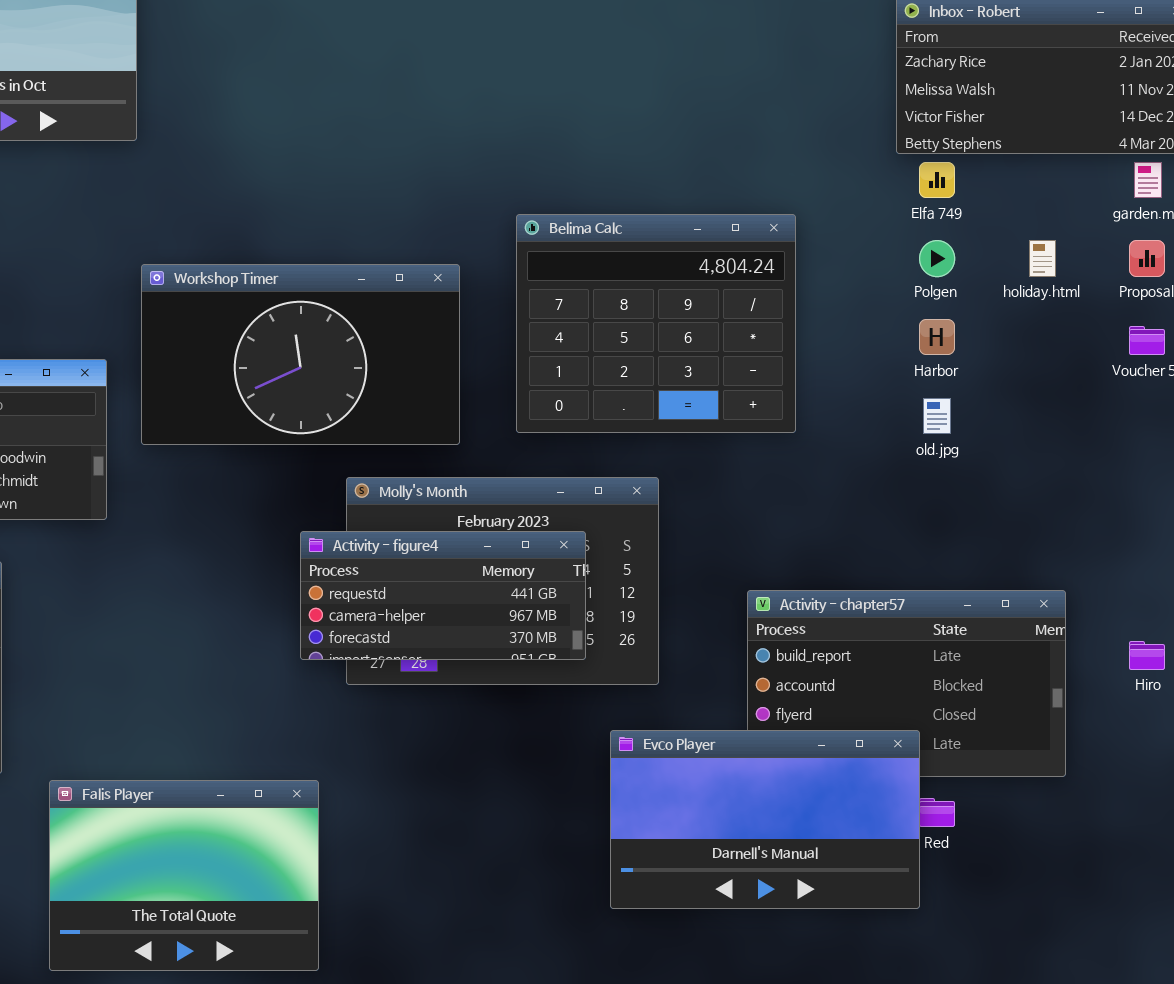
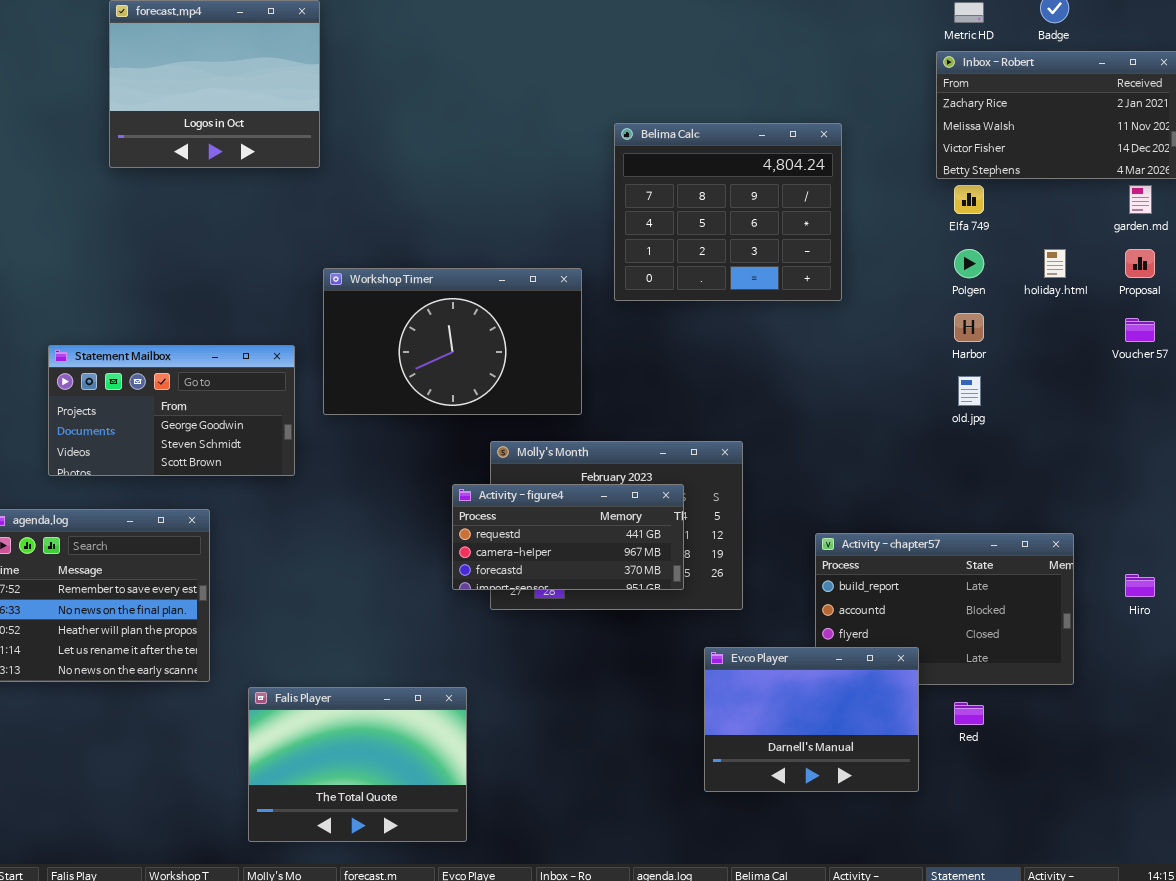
Belima Calc: [516,214,796,433] -> [614,123,842,301], moved
Evco Player: [610,730,920,909] -> [704,647,919,792], resized

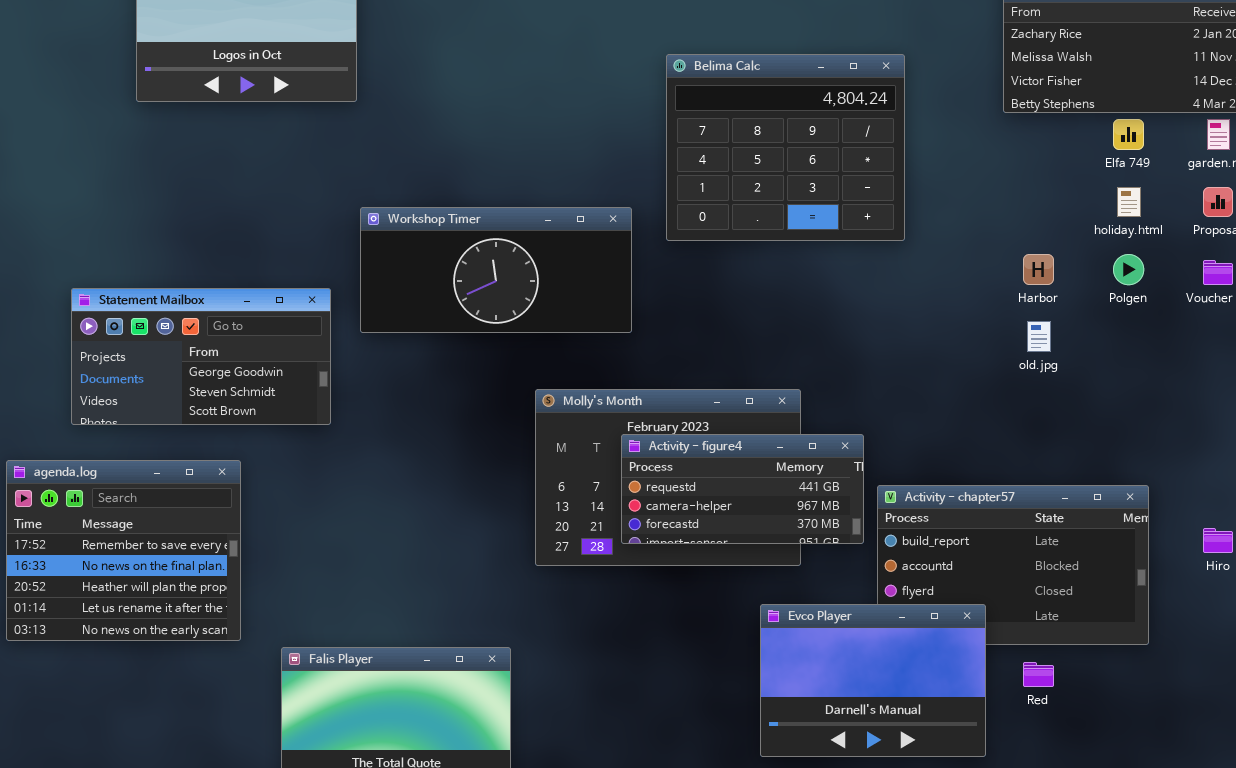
Elfa 749: [954,185,984,214] -> [1113,119,1144,150], moved
Polgen: [954,249,984,278] -> [1113,254,1144,285], moved
Workshop Timer: [323,268,582,415] -> [360,207,632,333], resized
Activity - figure4: [452,484,684,590] -> [621,434,864,544], moved

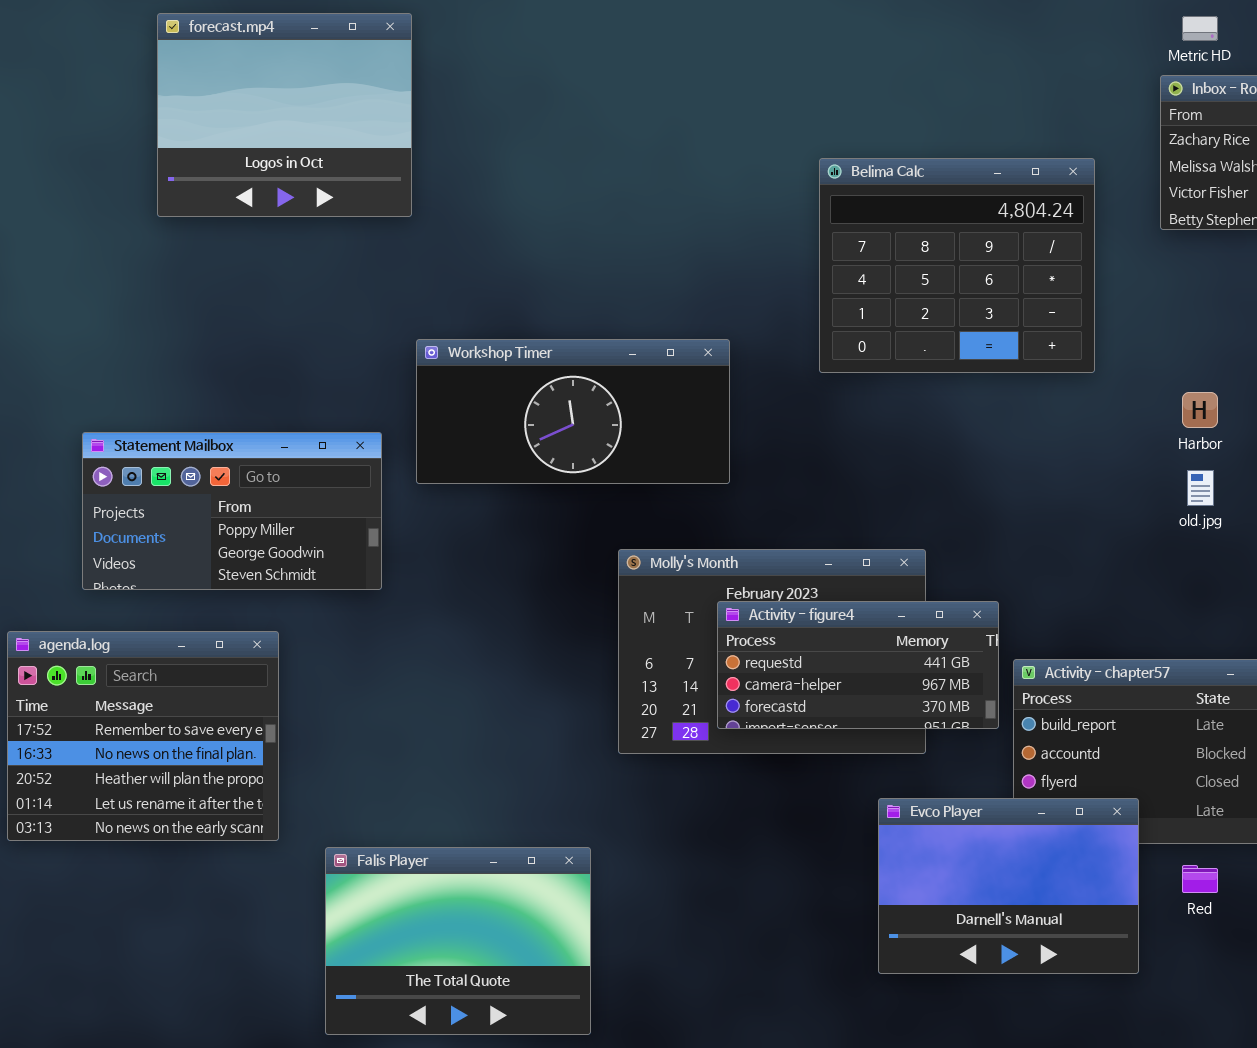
Belima Calc: [666,54,905,241] -> [819,158,1095,373], moved
Statement Mailbox: [71,288,331,425] -> [82,432,382,590], scrolled up 1 row

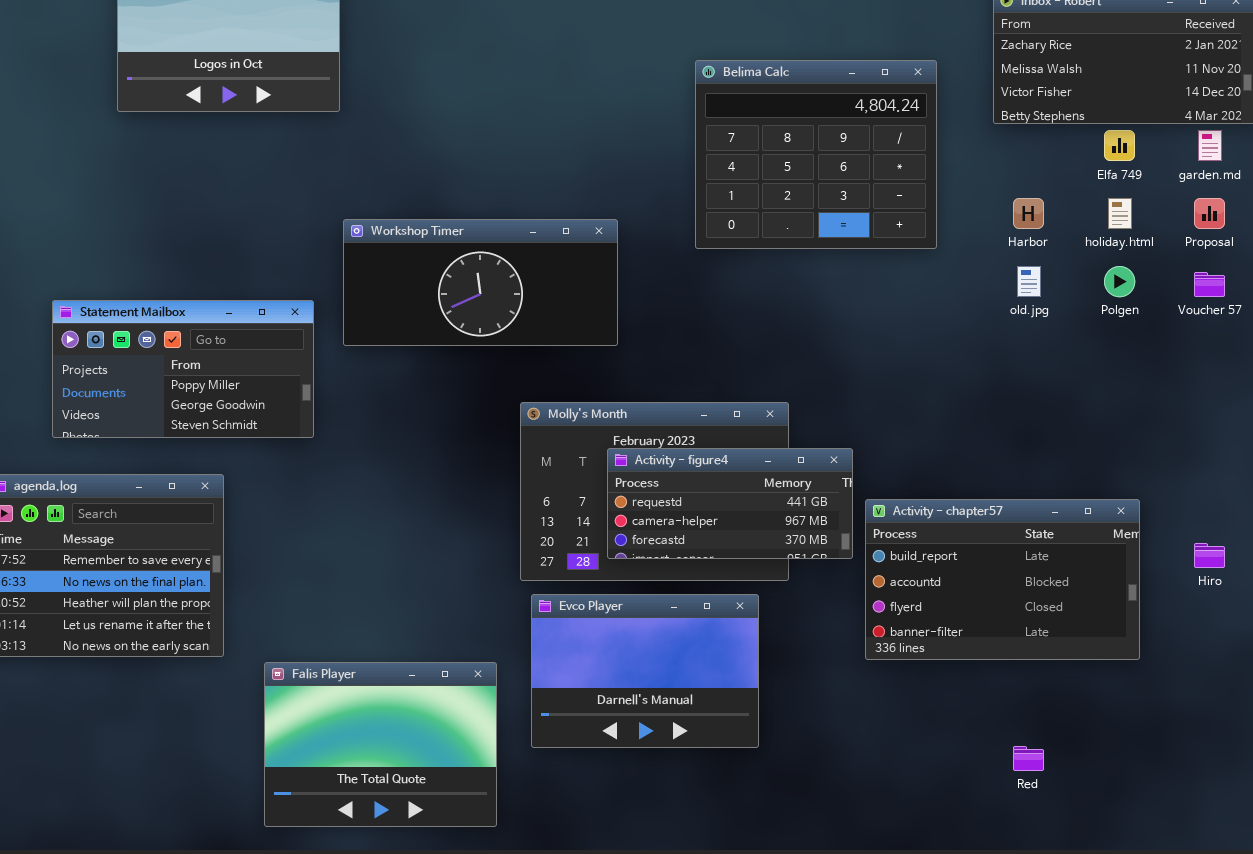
Harbor: [1182,392,1218,428] -> [1013,198,1044,229], moved
old.jpg: [1187,470,1214,506] -> [1017,266,1041,297], moved
Evco Player: [878,798,1139,974] -> [531,594,759,748], moved
Red: [1182,865,1218,893] -> [1013,746,1044,771], moved

